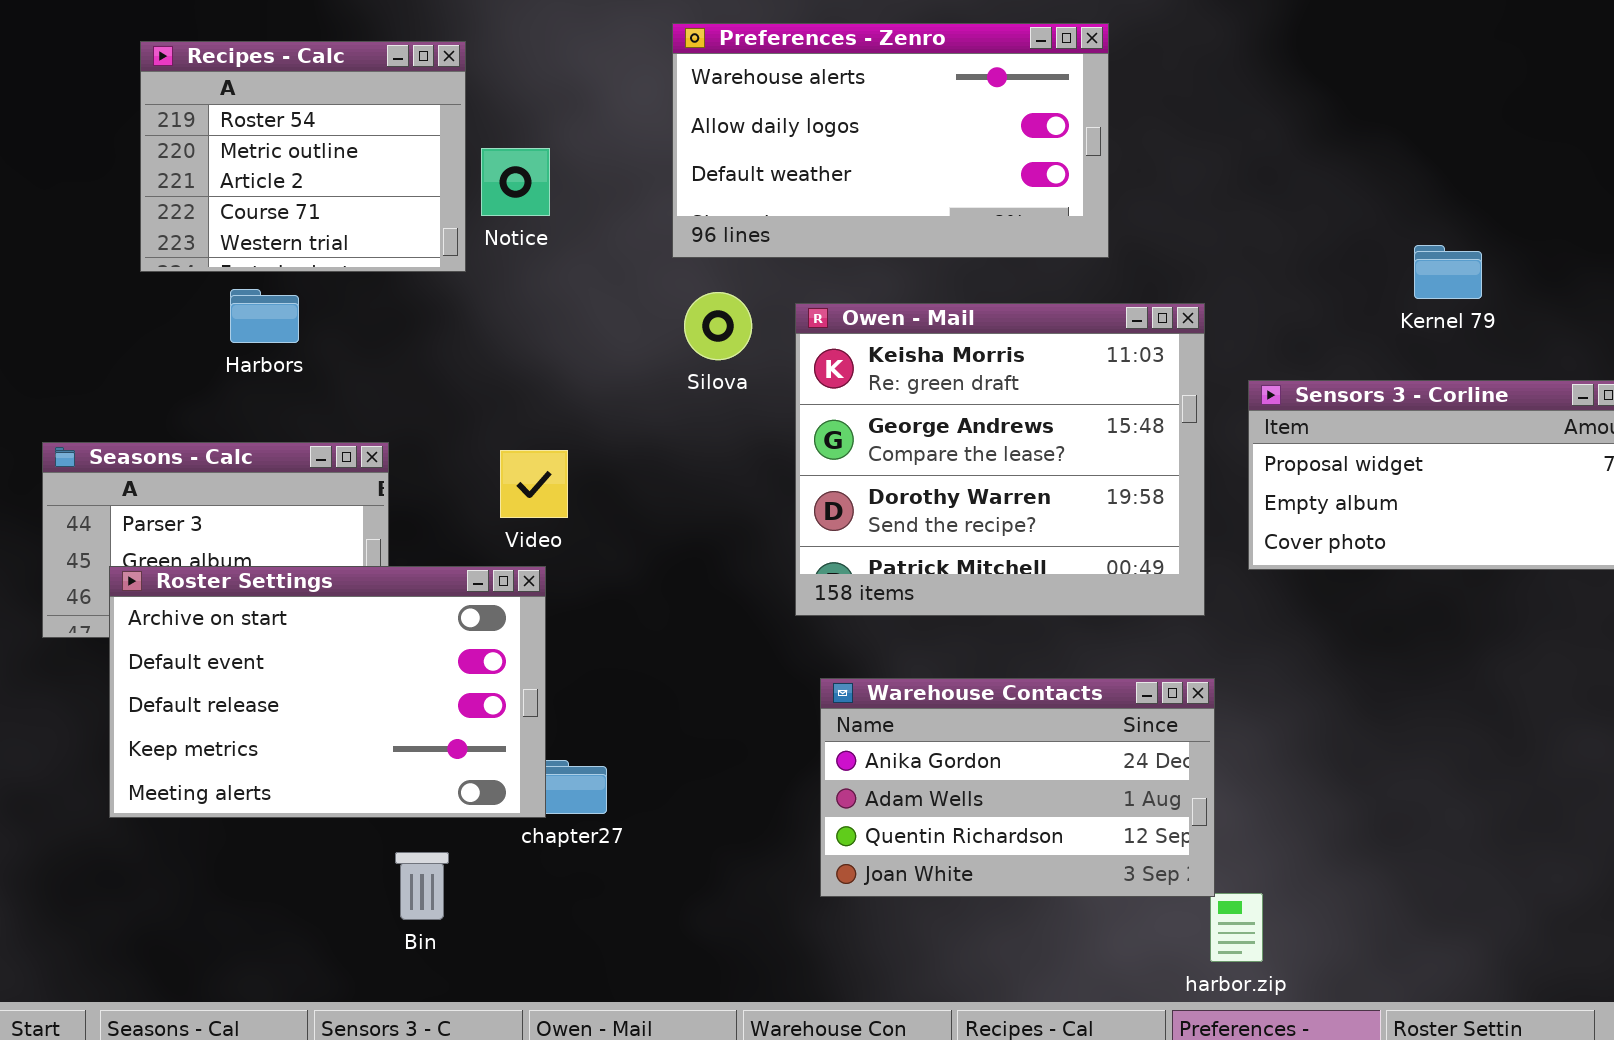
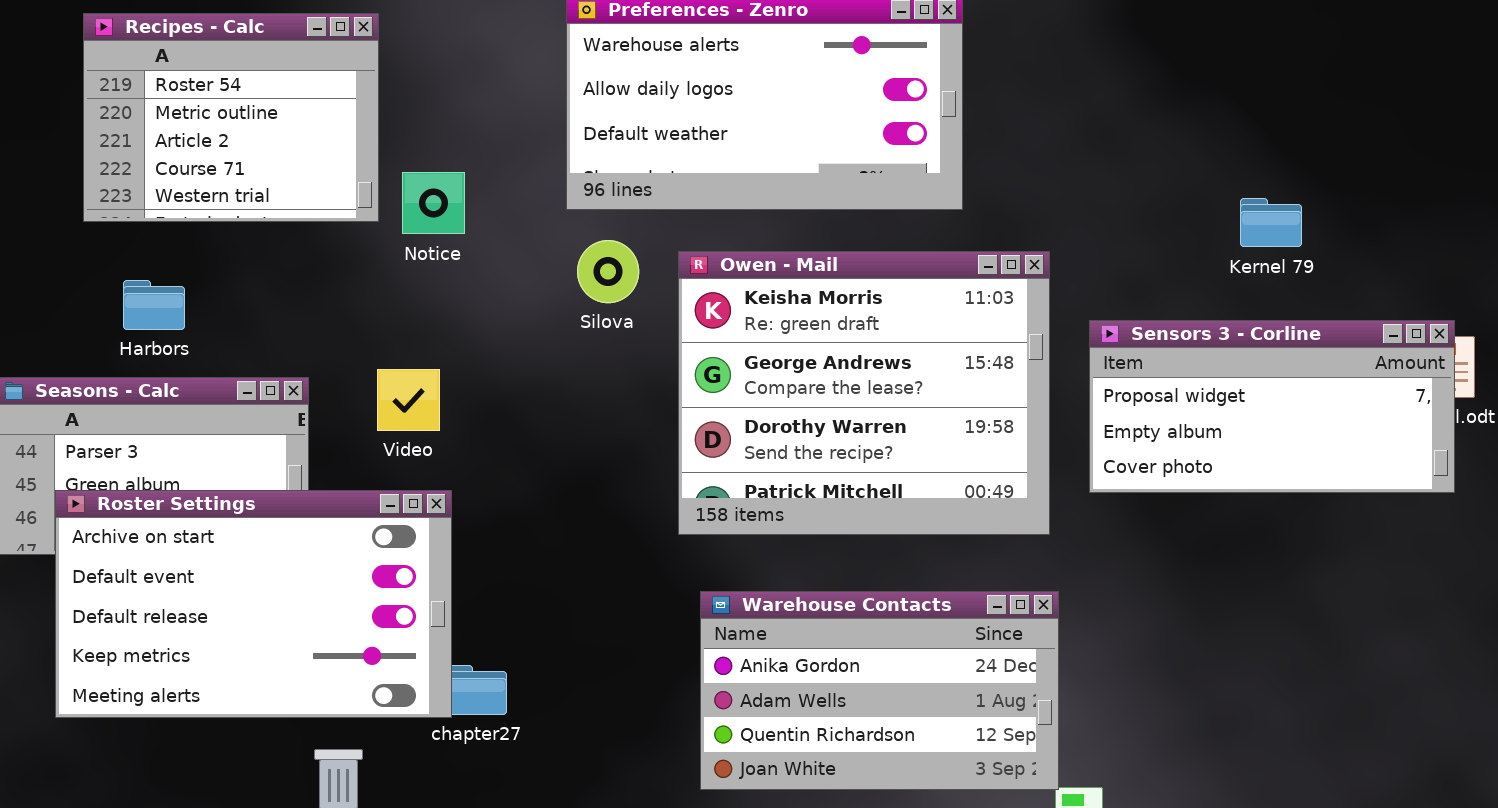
Notice: [481,148,550,216] -> [402,172,465,234], moved
Harbors: [230,289,299,343] -> [123,280,185,330], moved
Video: [500,450,568,518] -> [377,369,440,431], moved

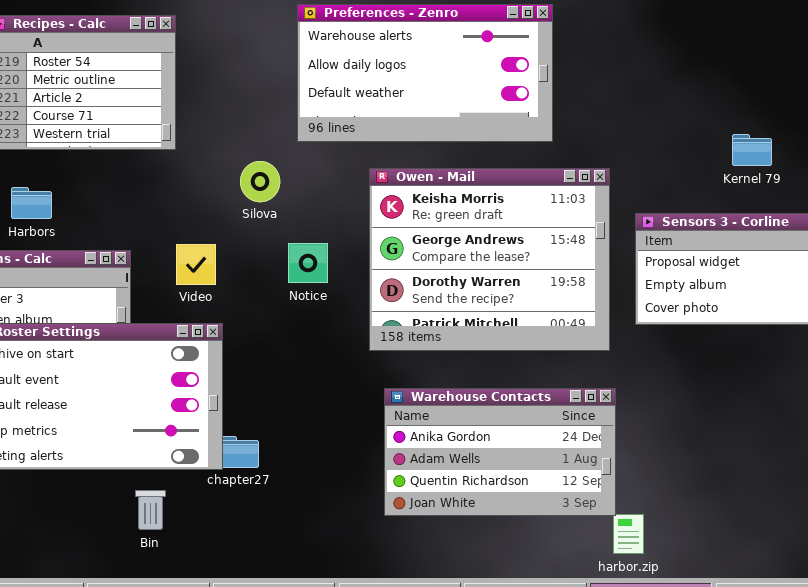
Notice: [402,172,465,234] -> [288,243,328,283], moved
Silova: [577,240,639,303] -> [240,161,280,202], moved

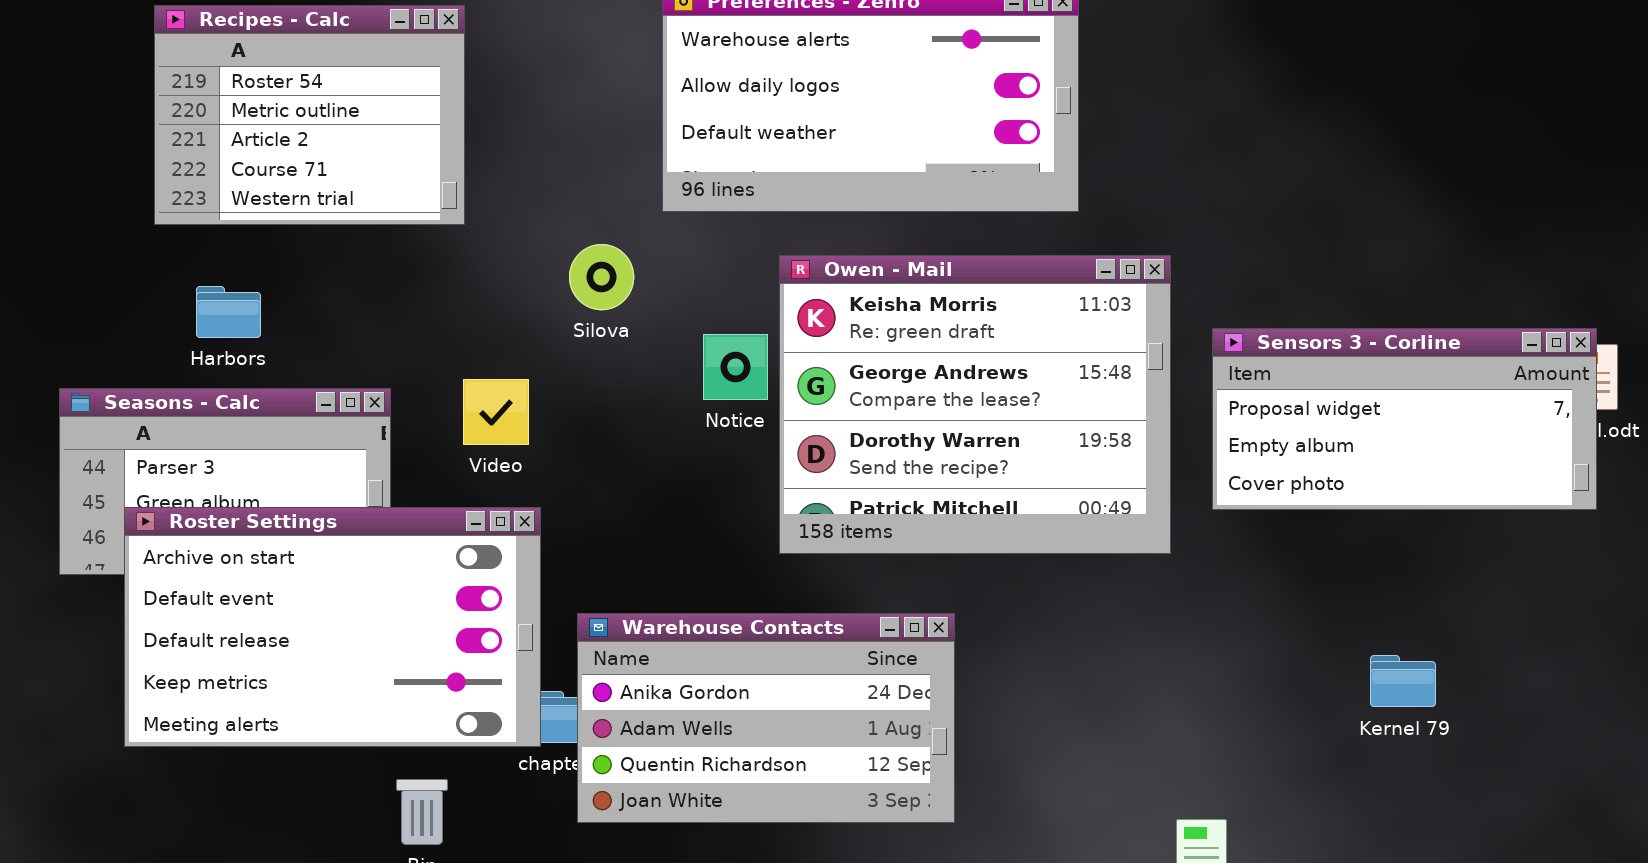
Kernel 79: [732,134,772,166] -> [1370,655,1436,707], moved
Notice: [288,243,328,283] -> [703,334,768,400], moved
Warehouse Contacts: [384,388,616,516] -> [577,613,955,823], moved

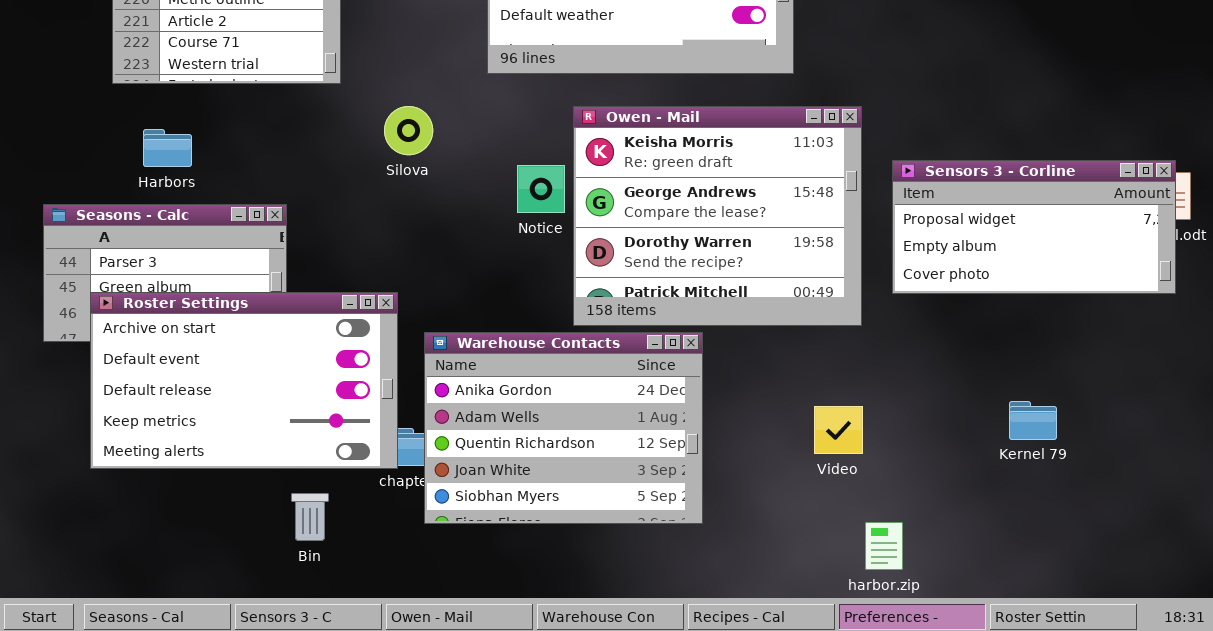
Silova: [569,244,634,310] -> [384,106,433,155], moved
Video: [463,379,529,445] -> [814,406,863,454], moved
Warehouse Contacts: [577,613,955,823] -> [424,332,703,524], resized

